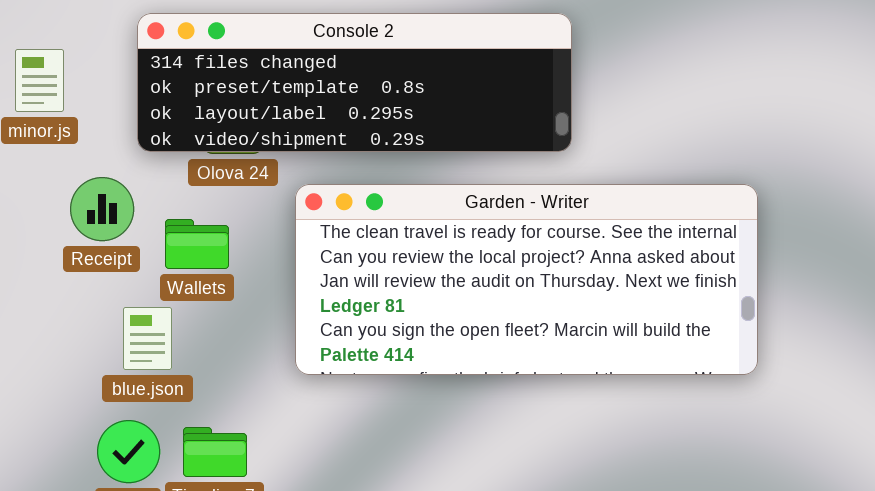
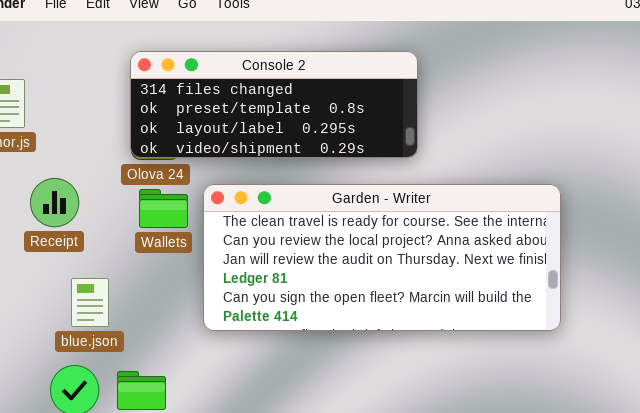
Console 2: [137,13,572,152] -> [130,51,418,158], resized
Wallets: [165,219,229,269] -> [139,189,188,228], moved

